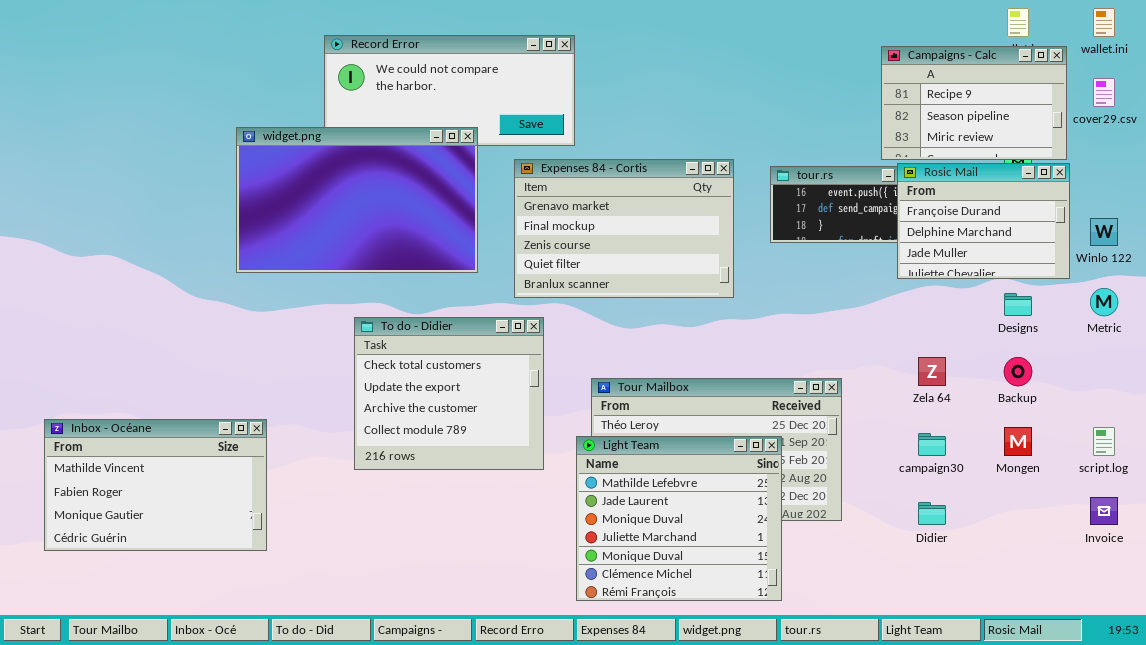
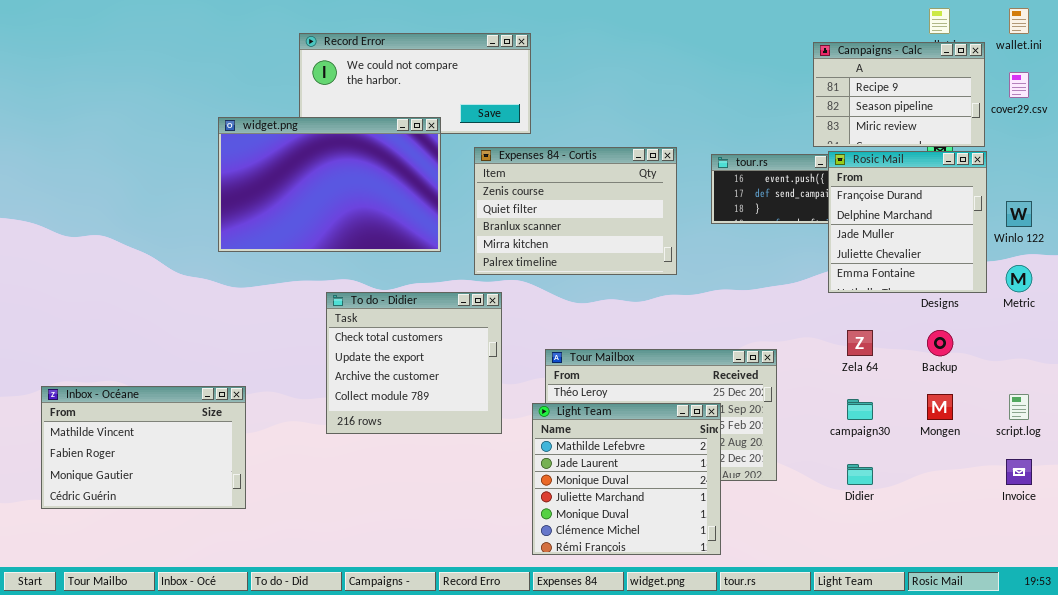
Expenses 84 - Cortis: [514,159,734,298] -> [474,147,677,275], scrolled down 2 rows
Rosic Mail: [897,163,1070,279] -> [828,151,987,293], resized

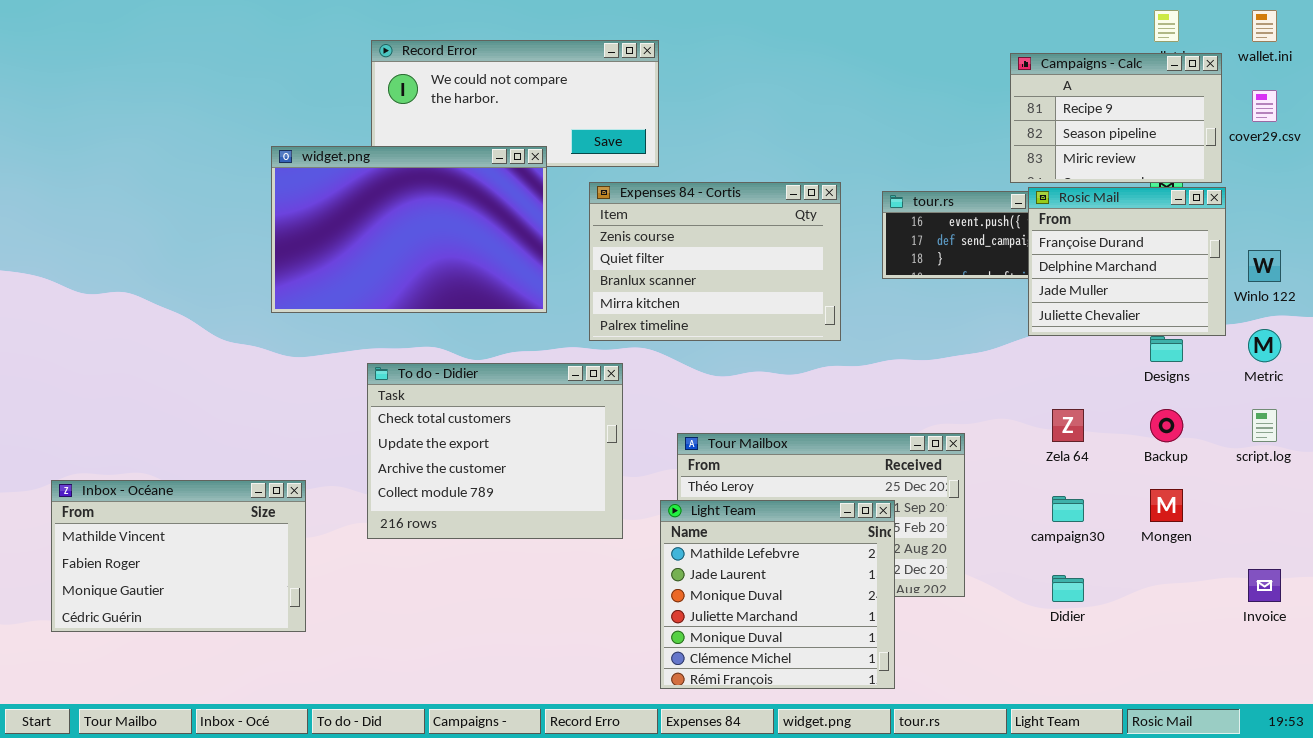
Rosic Mail: [828,151,987,293] -> [1028,187,1226,336], resized
To do - Didier: [326,292,502,434] -> [367,363,623,539], resized
script.log: [1009,394,1029,420] -> [1252,409,1277,442], moved

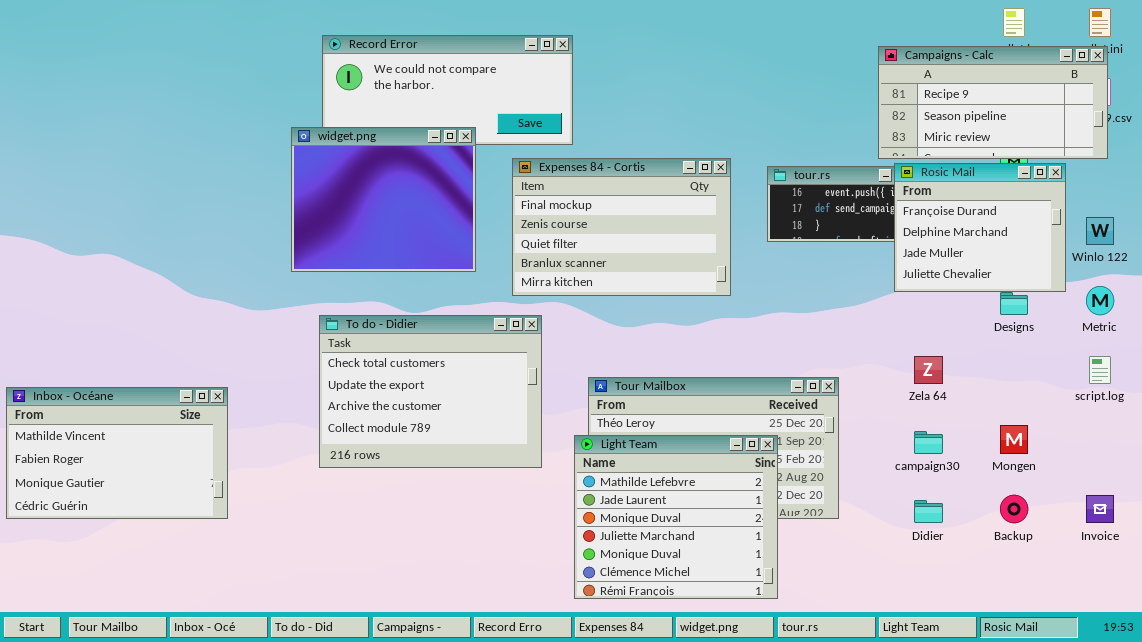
Campaigns - Calc: [1010,53,1222,183] -> [878,46,1108,159], resized
widget.png: [271,146,547,313] -> [291,127,476,272], resized
Expenses 84 - Cortis: [589,182,841,341] -> [512,158,731,296], scrolled up 1 row
Backup: [1150,409,1183,442] -> [1000,495,1028,523], moved
Inbox - Océane: [51,480,306,632] -> [6,387,228,519], moved

